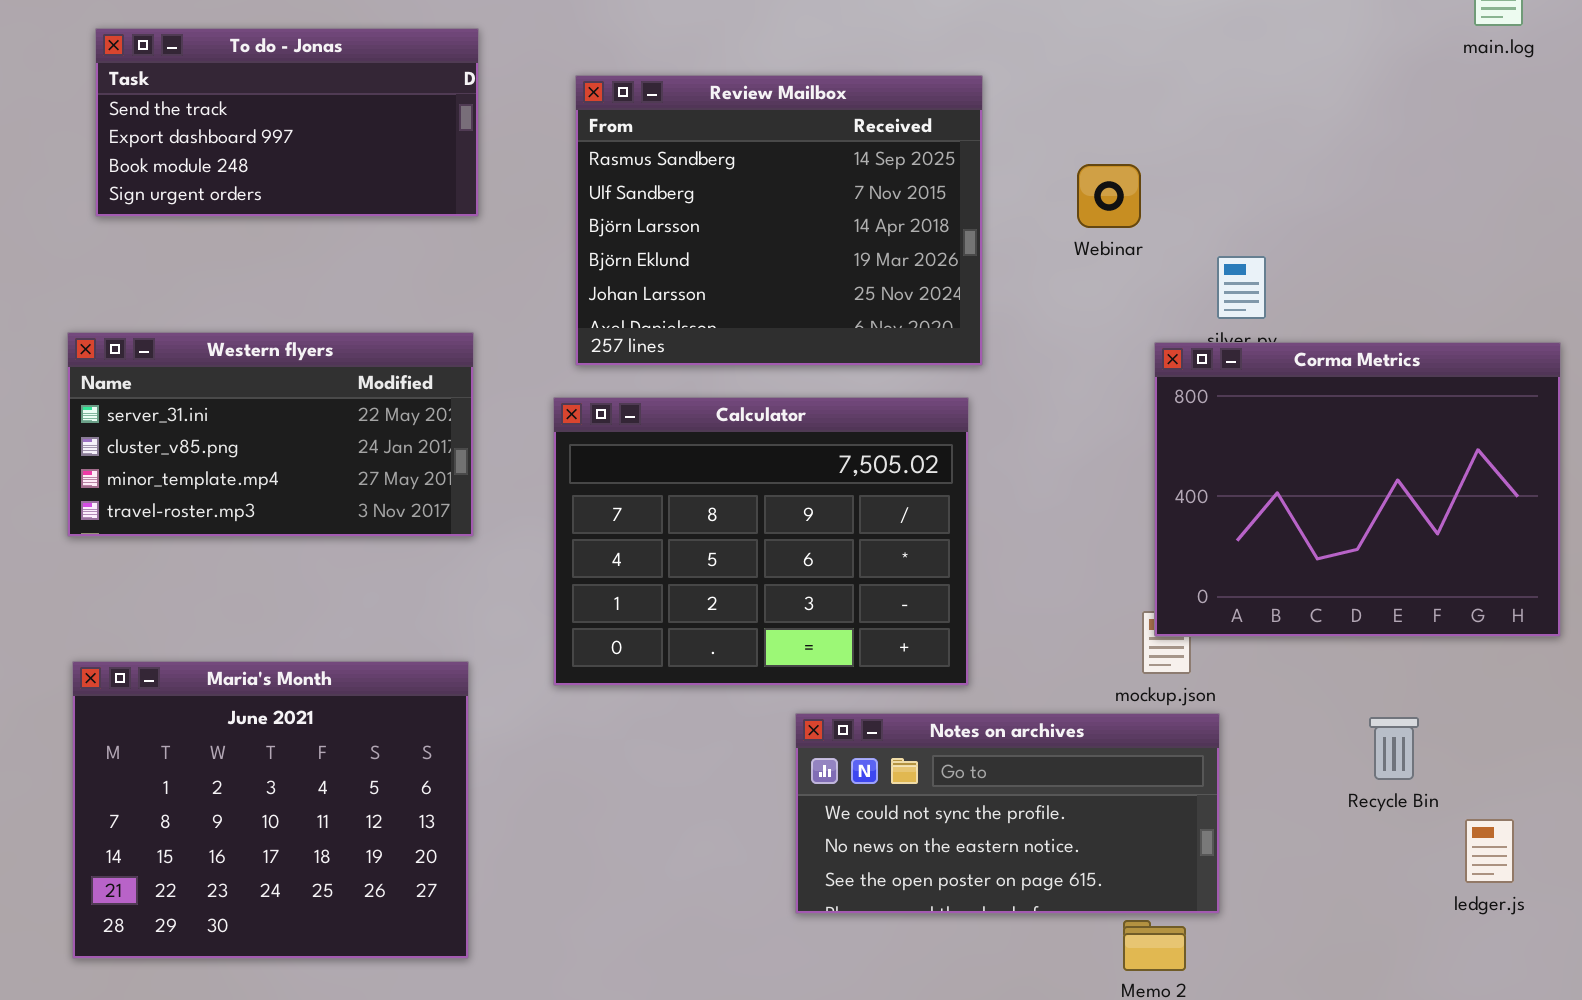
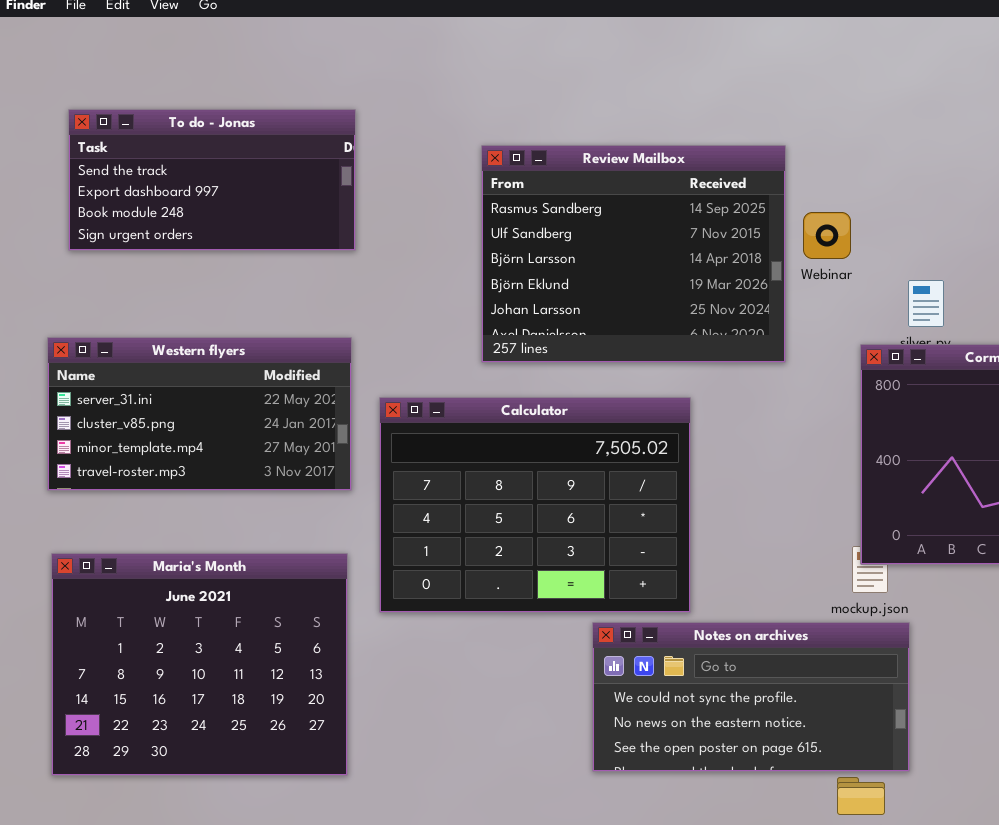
Review Mailbox: [575,75,983,366] -> [481,145,786,363], moved
Calculator: [553,397,969,686] -> [379,397,691,613], moved
Maria's Month: [72,661,469,959] -> [51,553,348,776], moved

